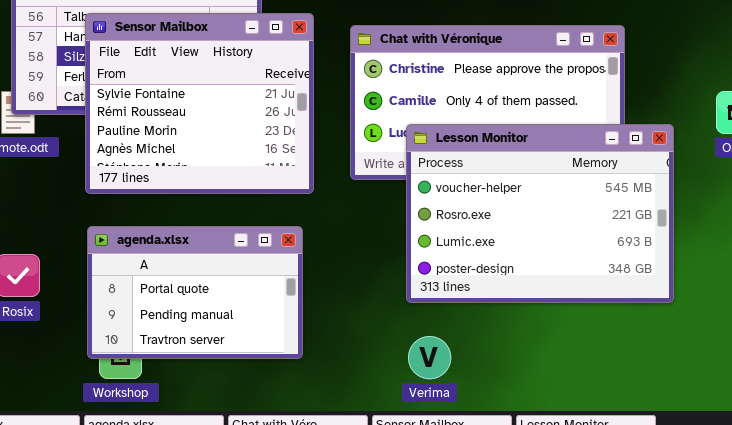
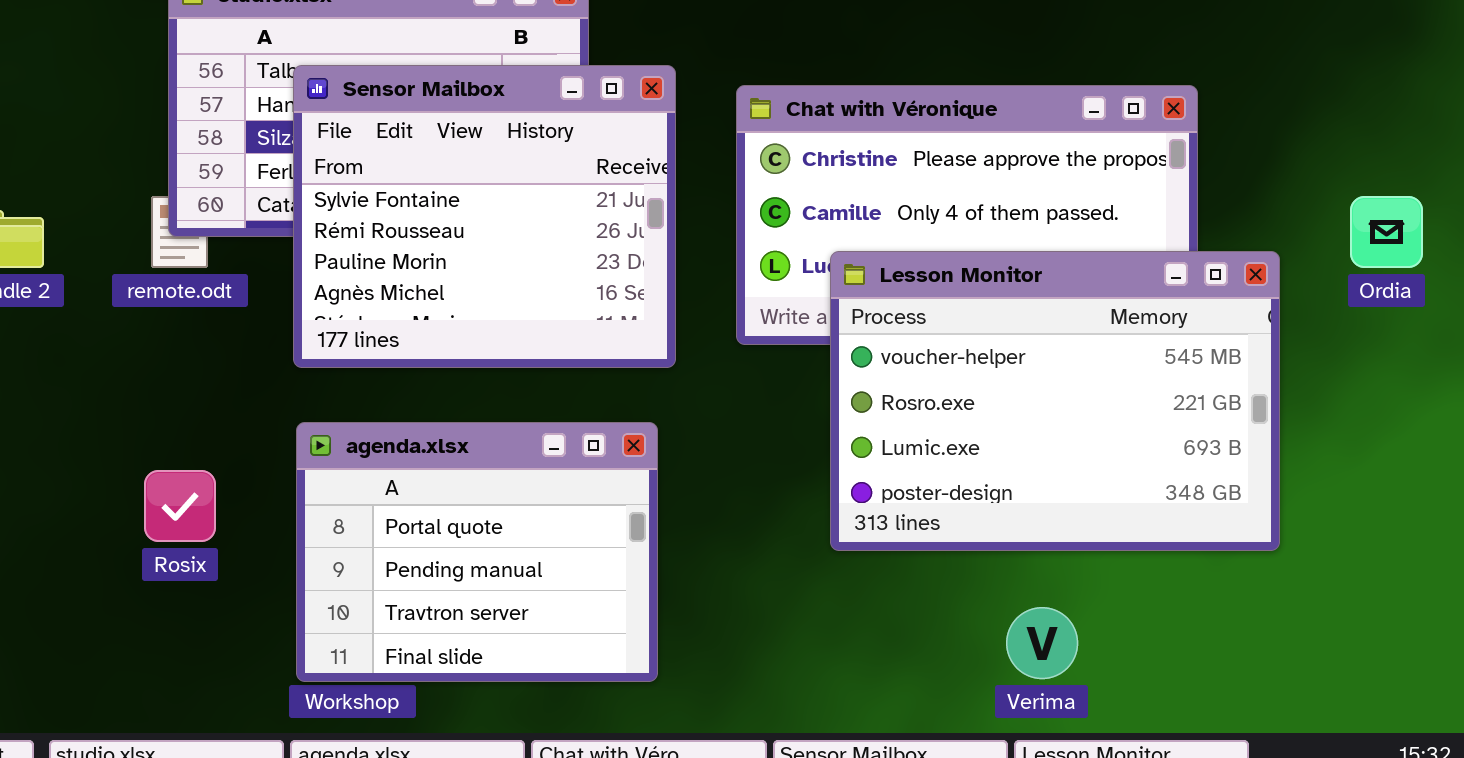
agenda.xlsx: [87,226,303,359] -> [296,422,658,682], resized
Verima: [408,336,451,379] -> [1006,607,1078,679], moved

